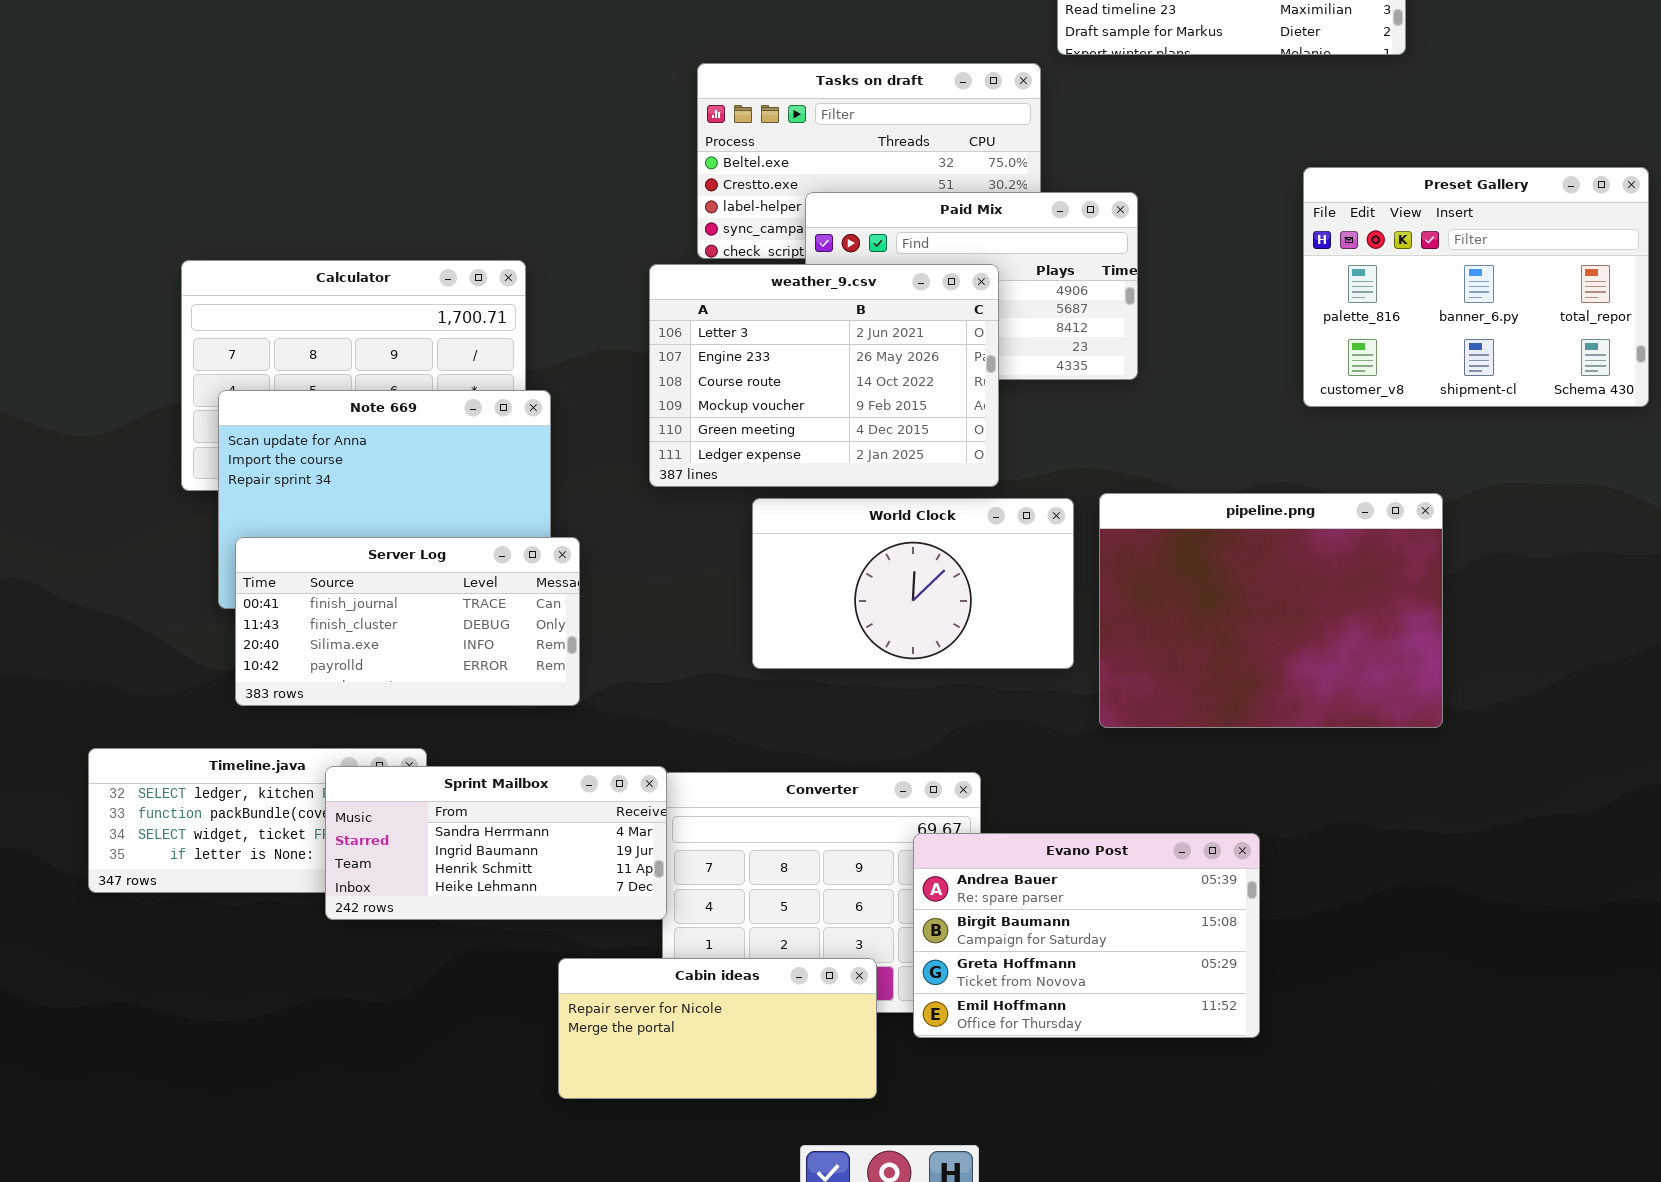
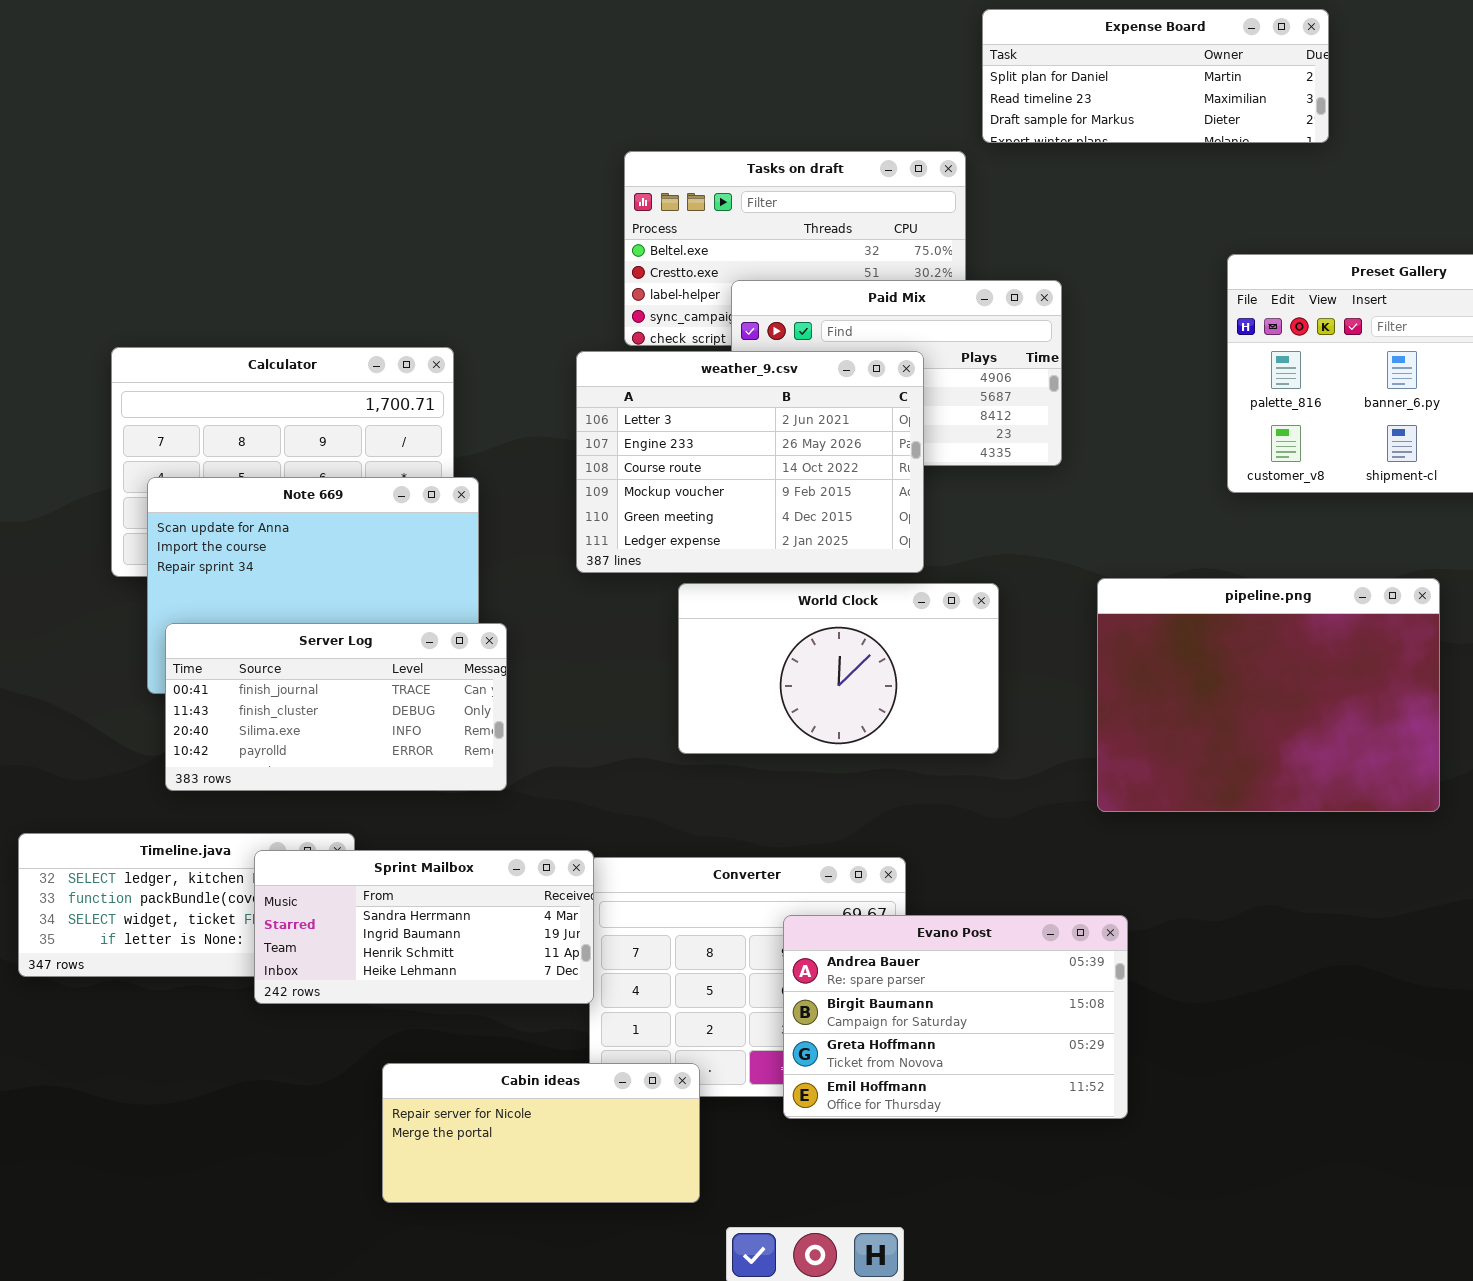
pipeline.png: [1099,493,1443,728] -> [1097,578,1440,812], moved
Evano Post: [913,833,1260,1038] -> [783,915,1128,1119], moved
Cabin ideas: [558,958,877,1099] -> [382,1063,700,1203], moved

